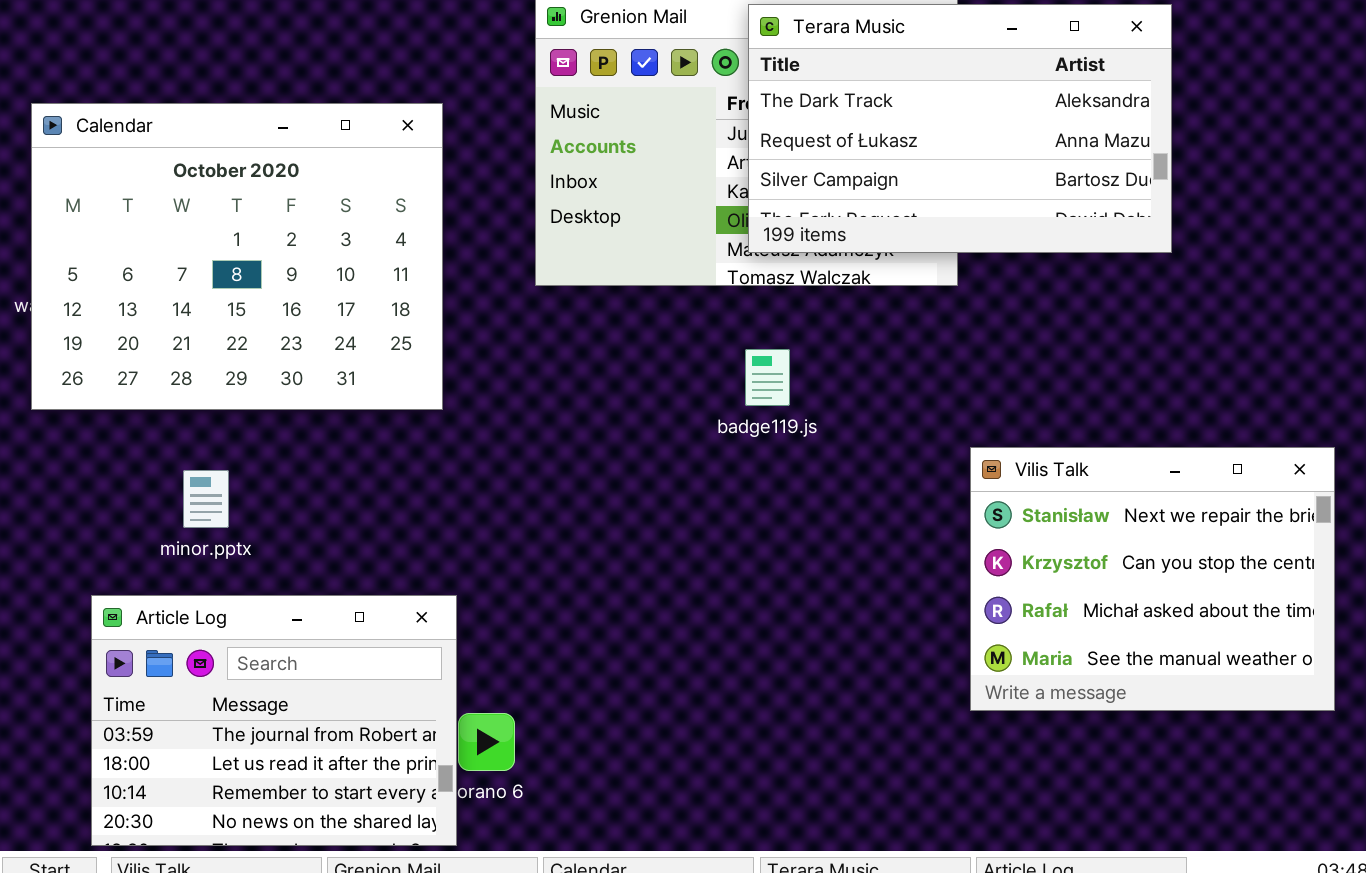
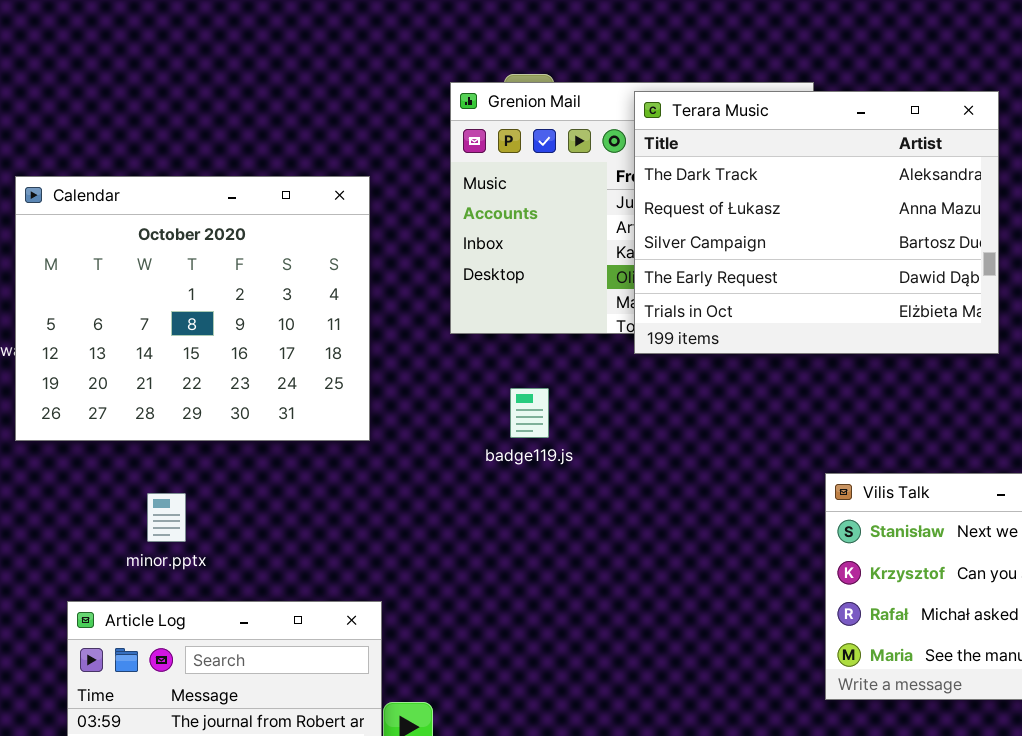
Terara Music: [748,4,1172,253] -> [634,91,999,354], resized
badge119.js: [745,349,790,406] -> [510,388,549,438], moved

